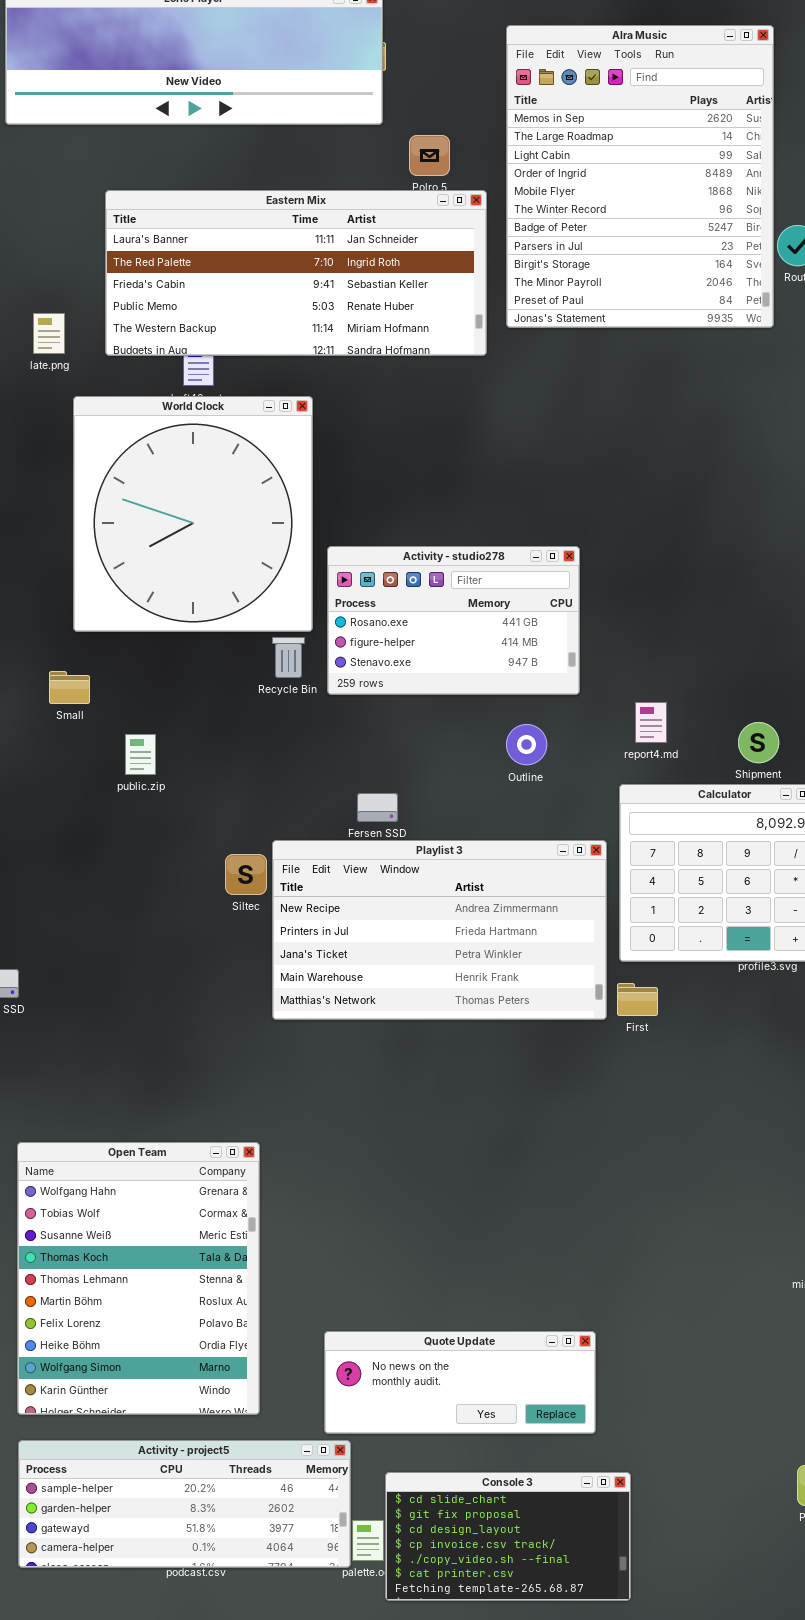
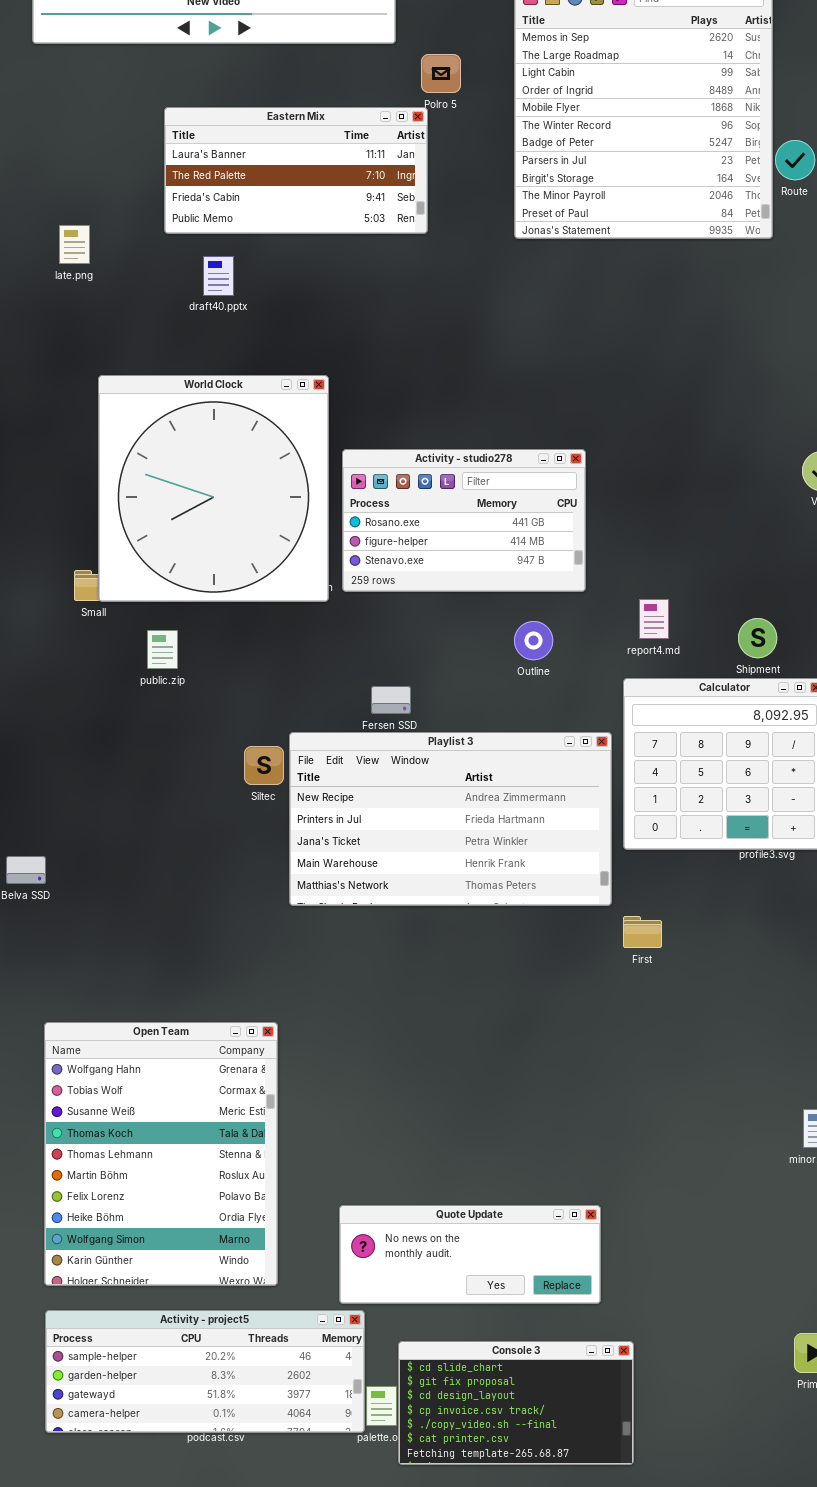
Eastern Mix: [105,190,487,356] -> [164,107,428,234], moved, resized
World Clock: [73,396,313,632] -> [98,375,329,602], moved
First: [617,983,658,1016] -> [623,916,662,948], moved

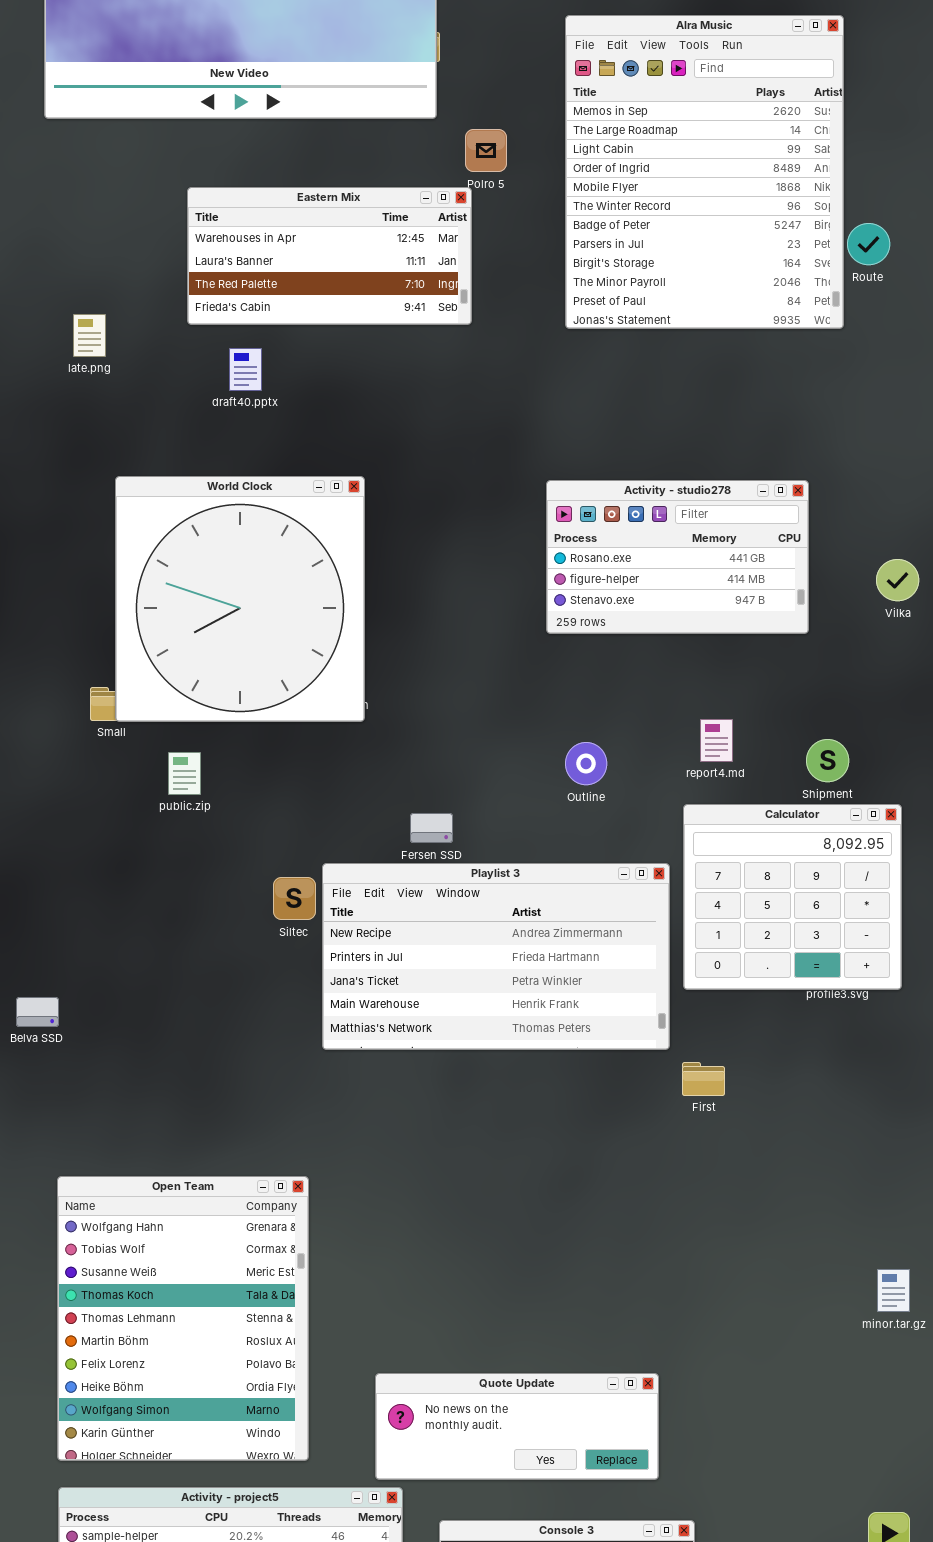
Eastern Mix: [164,107,428,234] -> [187,187,472,325], scrolled up 1 row
Activity - studio278: [342,449,586,592] -> [546,480,809,634], moved

